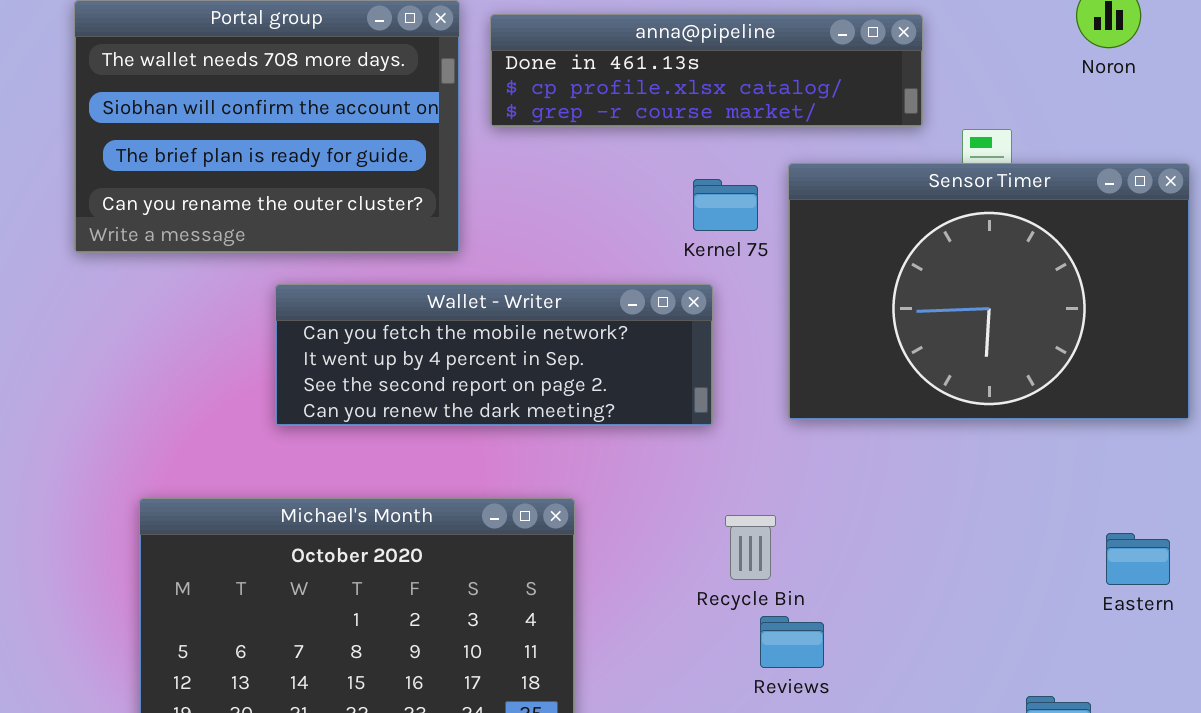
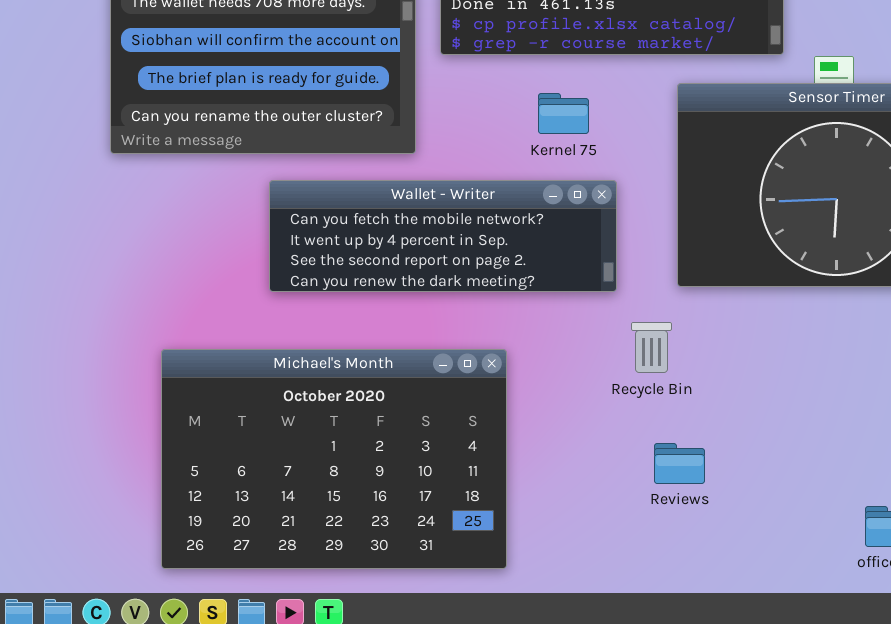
Kernel 75: [693,179,758,231] -> [538,93,589,134], moved
Recycle Bin: [725,515,776,580] -> [631,322,672,373], moved

